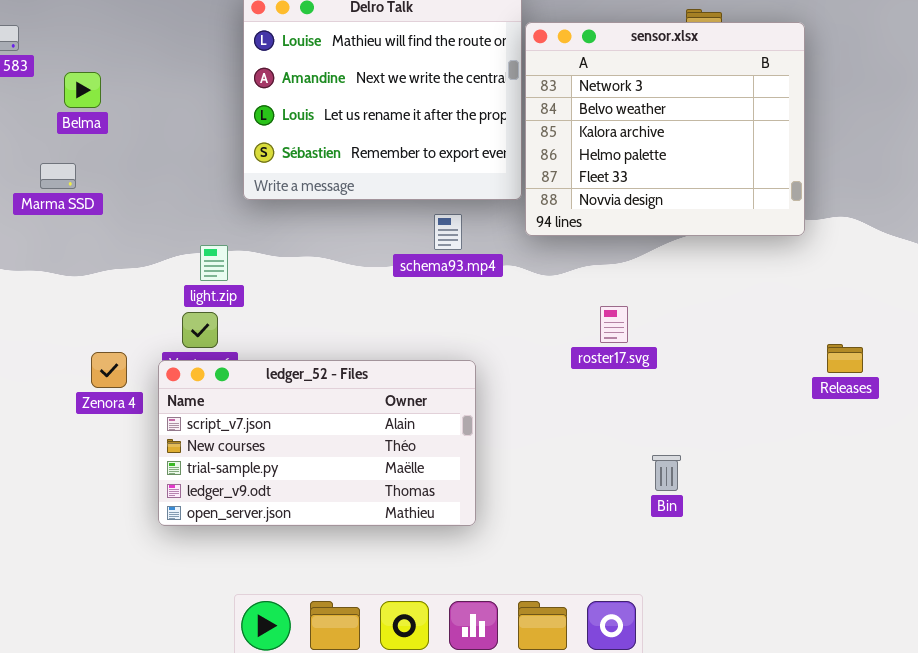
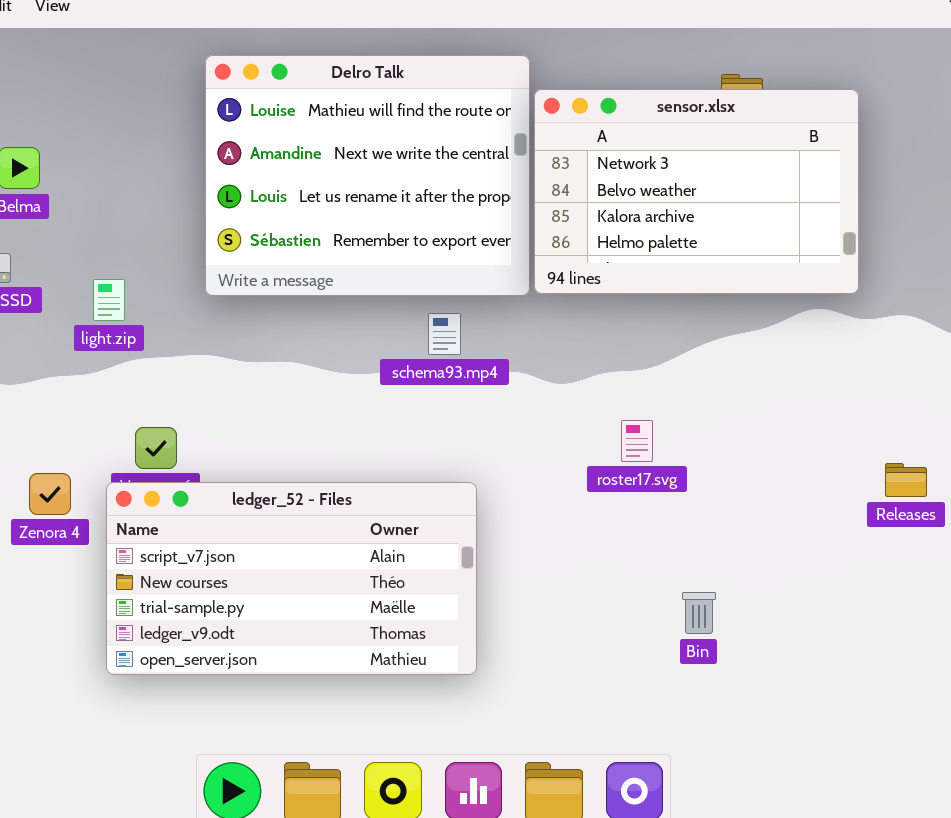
sensor.xlsx: [525,22,805,236] -> [534,89,859,294], resized
light.zip: [200,245,228,281] -> [93,279,125,321], moved

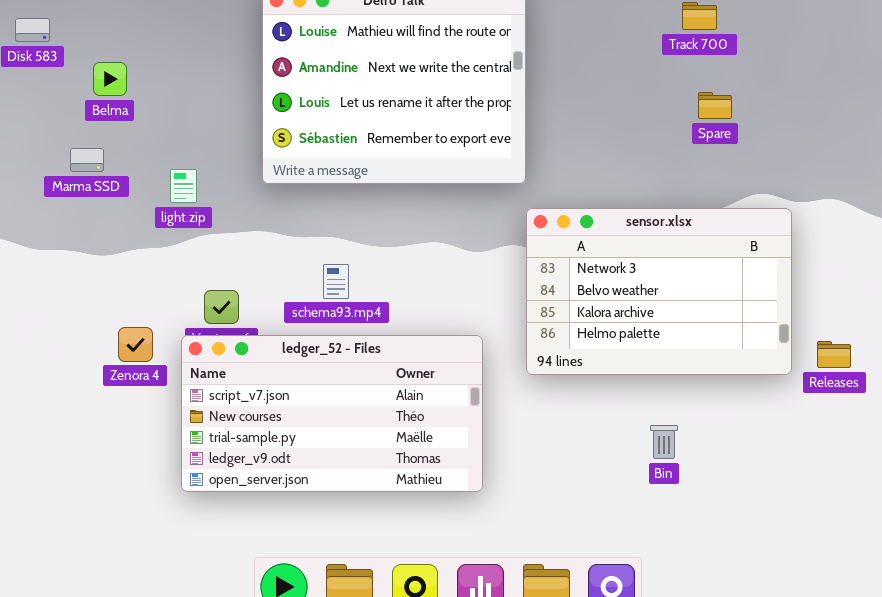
sensor.xlsx: [534,89,859,294] -> [526,208,792,375], moved
schema93.mp4: [428,313,461,355] -> [323,264,349,299], moved
Releases: [885,463,927,497] -> [817,341,851,368], moved

